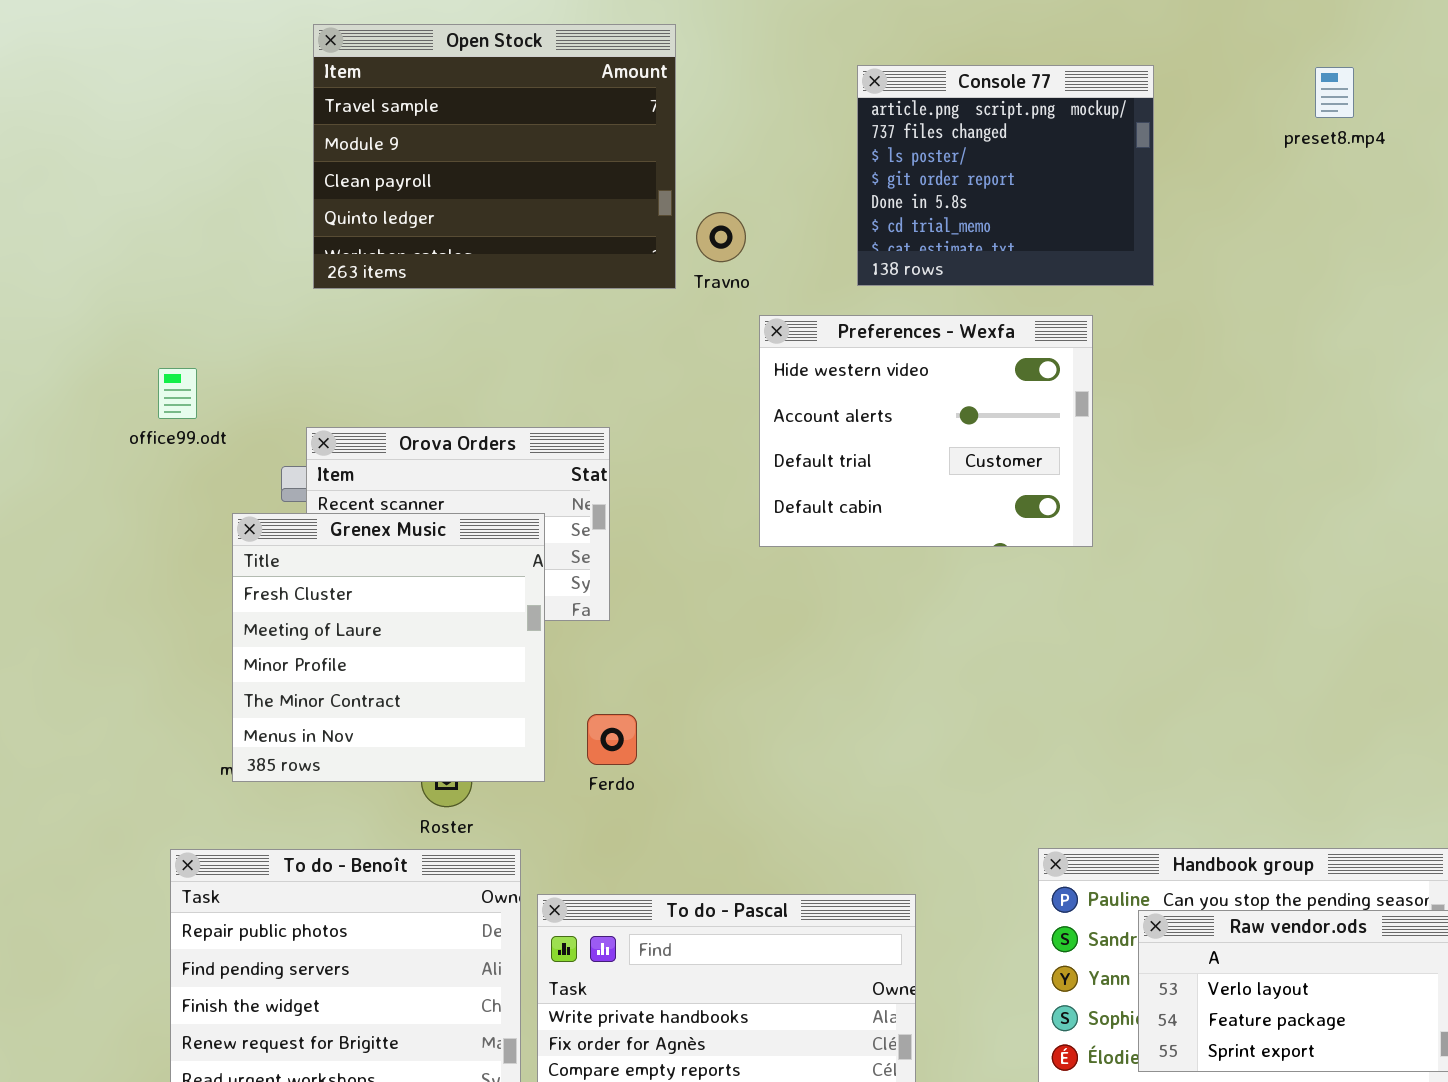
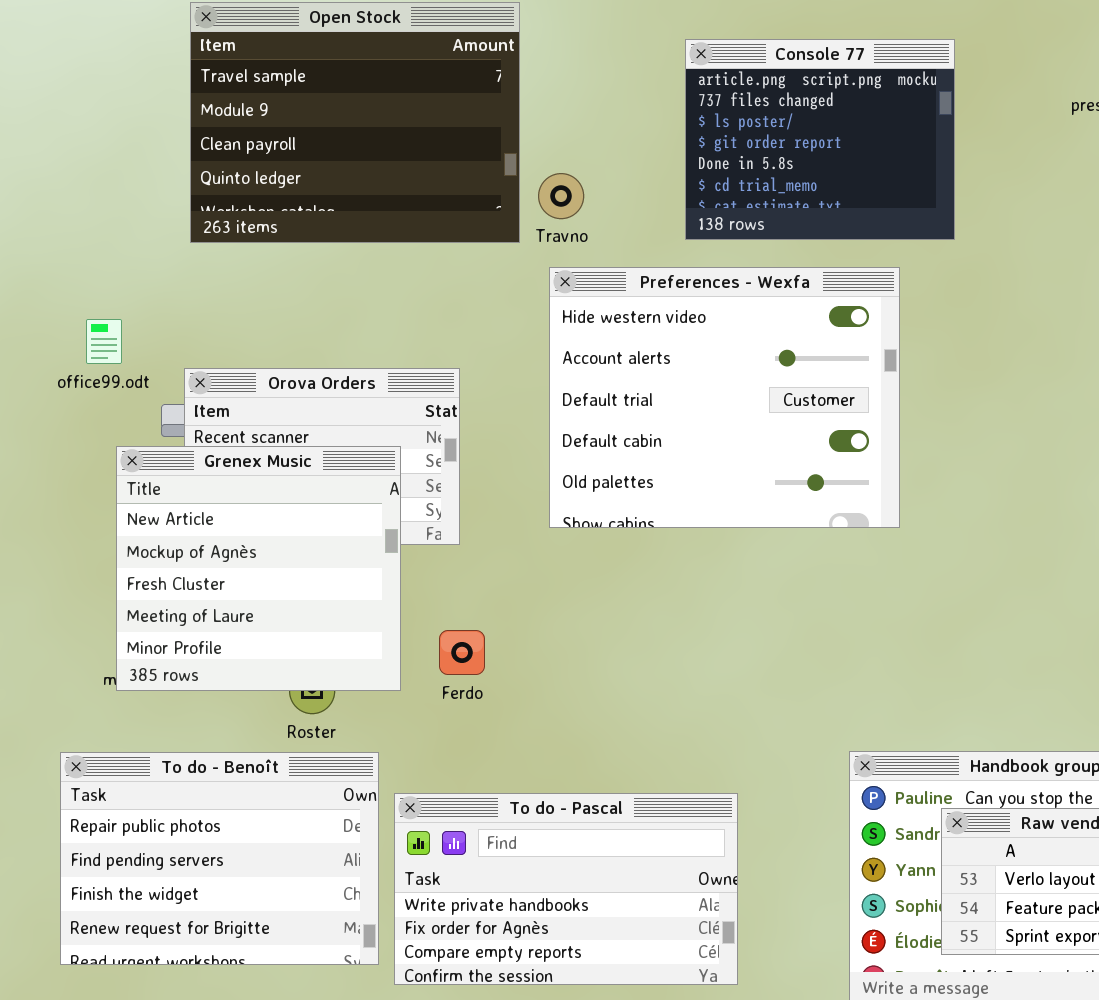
Preferences - Wexfa: [759,315,1093,547] -> [549,267,900,528], resized
office99.odt: [158,368,197,419] -> [86,319,122,364], moved
Grenex Music: [232,513,545,782] -> [116,446,401,691], scrolled up 2 rows

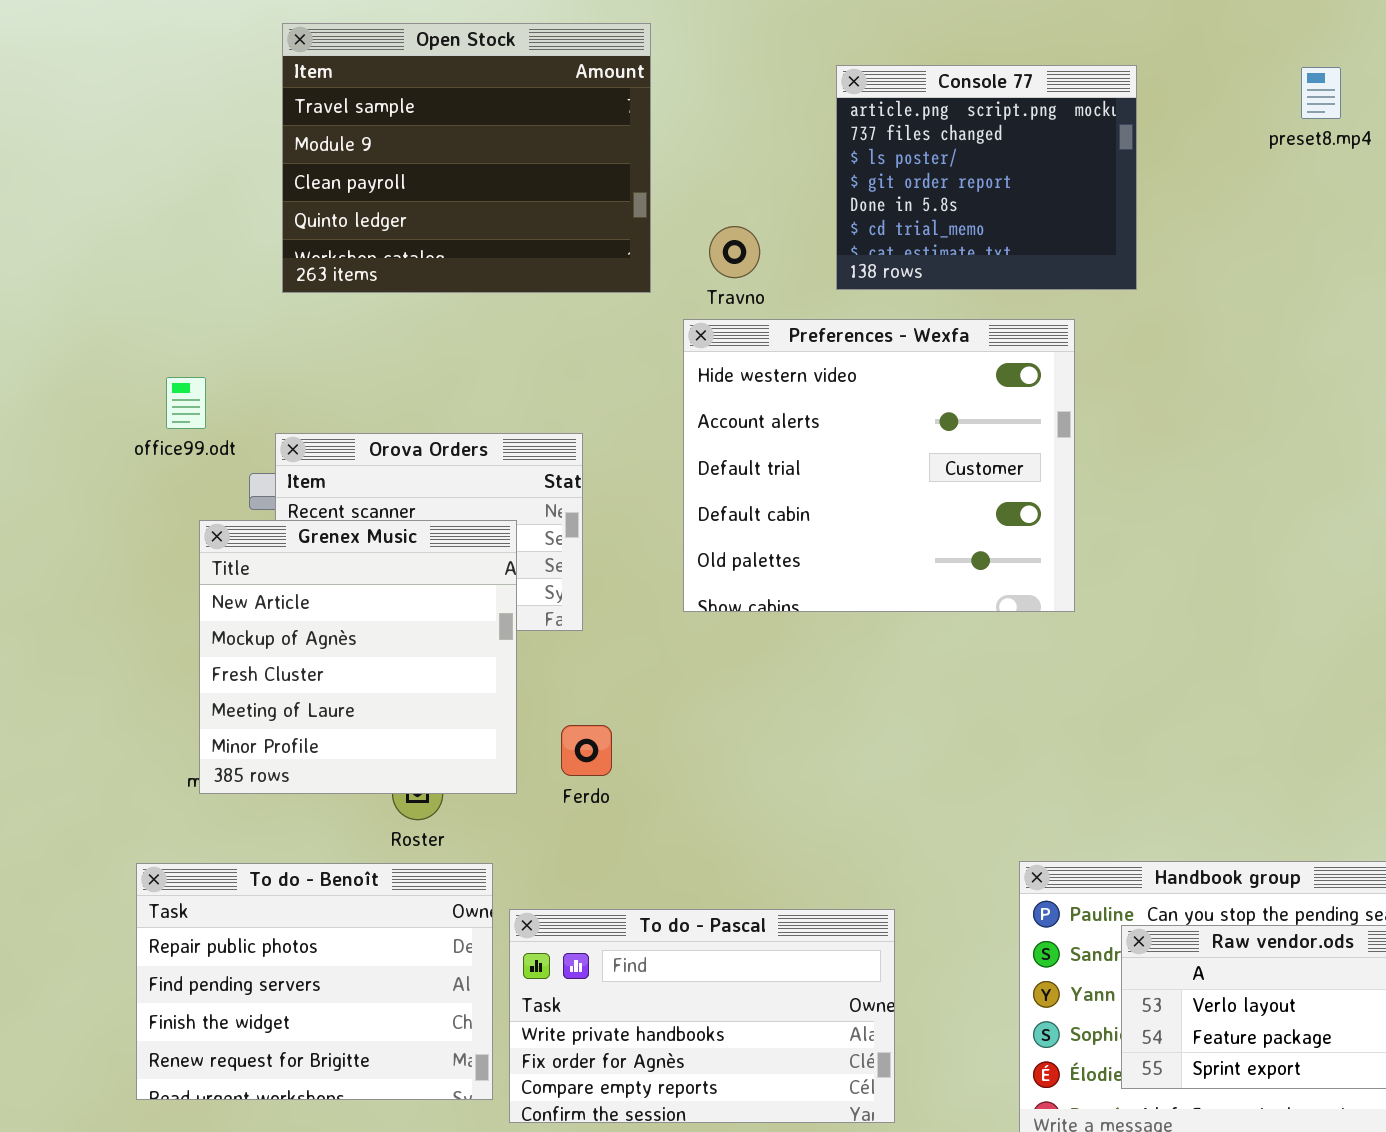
Travno: [538,173,584,219] -> [709,226,760,278], moved

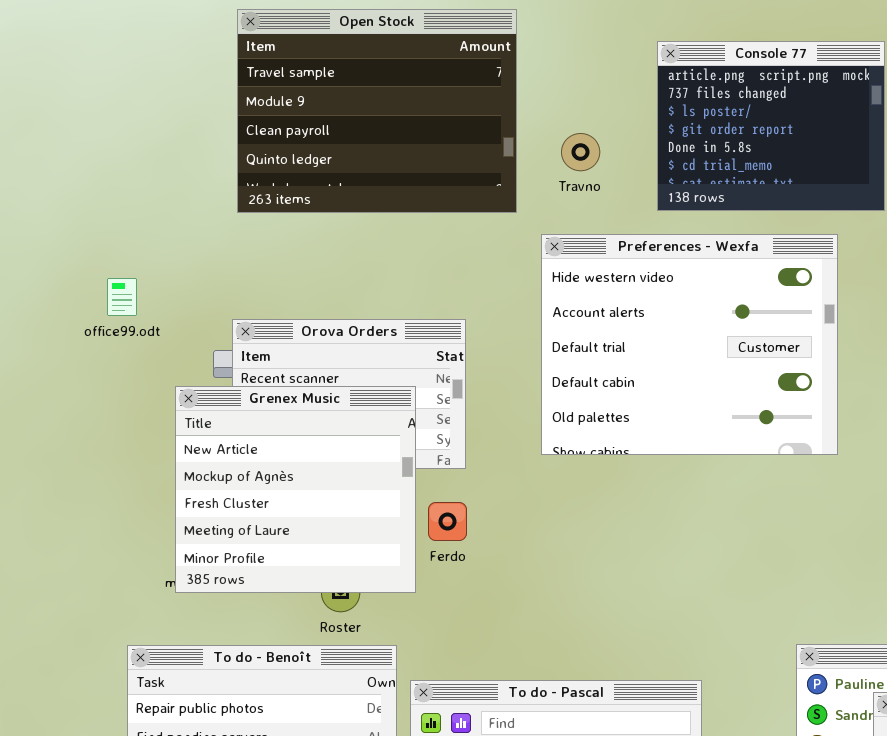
Travno: [709,226,760,278] -> [561,133,600,171], moved
office99.odt: [166,377,206,429] -> [107,278,137,316], moved
Ferdo: [561,725,612,776] -> [428,502,467,541], moved

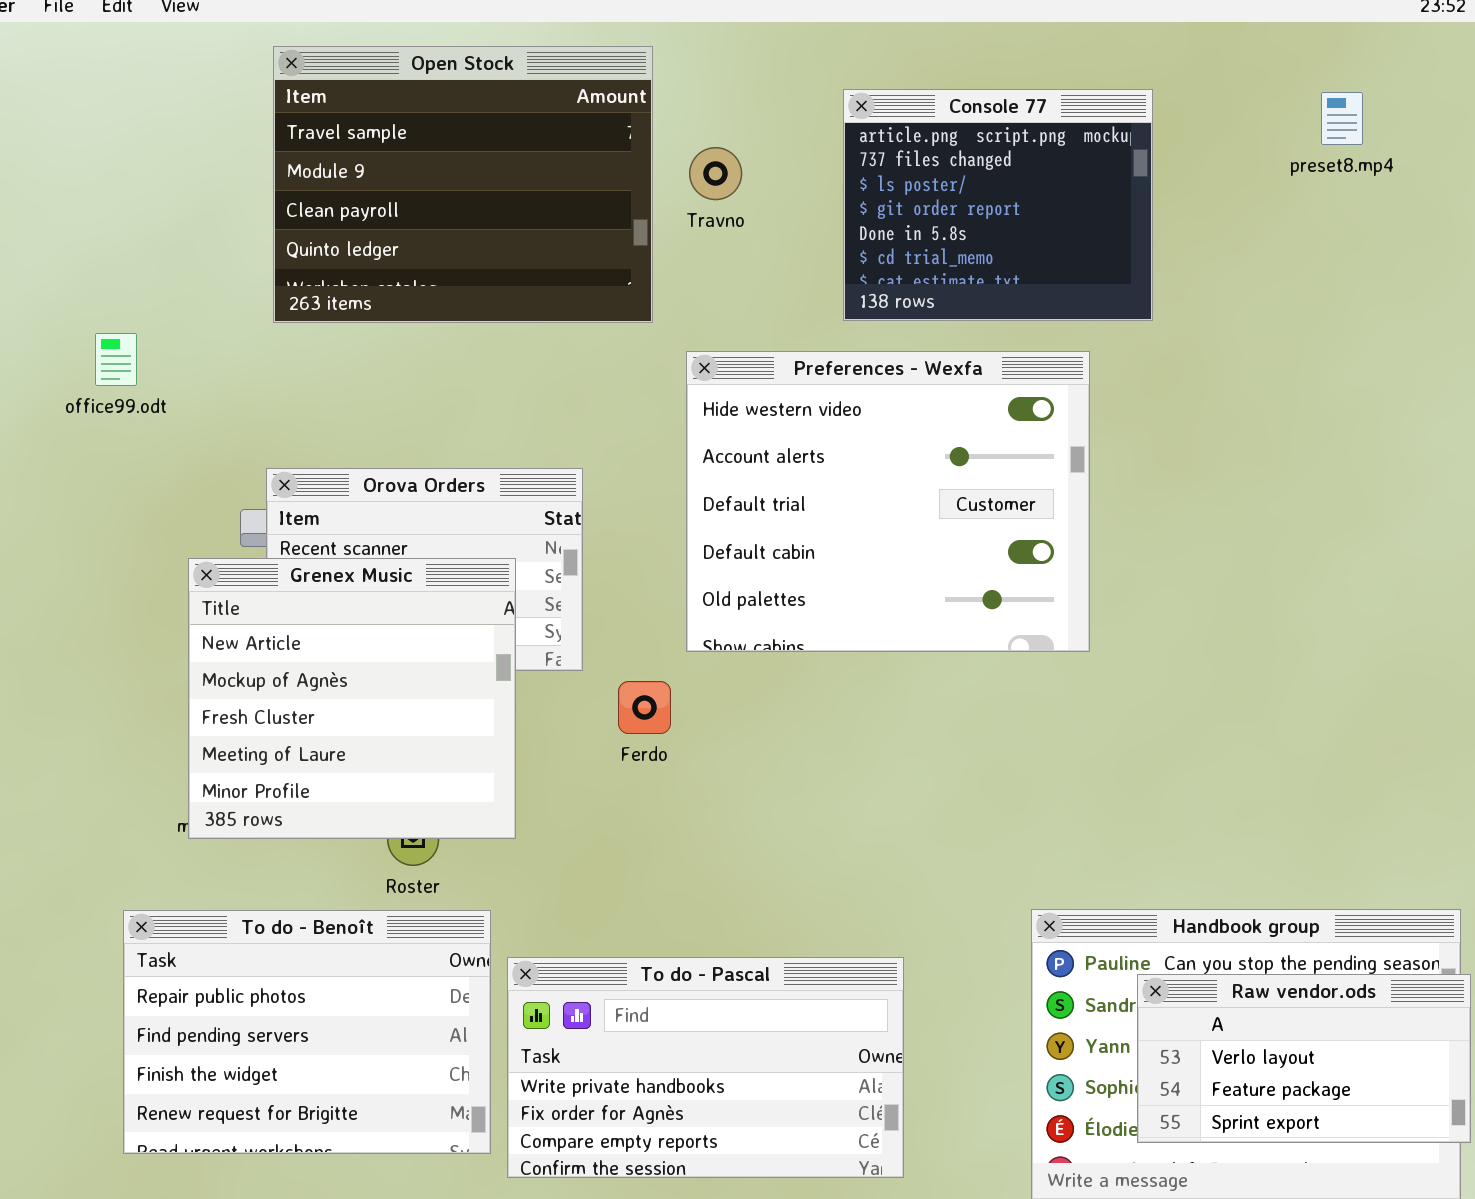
Travno: [561,133,600,171] -> [689,147,742,200], moved
office99.odt: [107,278,137,316] -> [95,333,137,386], moved
Ferdo: [428,502,467,541] -> [618,681,671,734], moved

